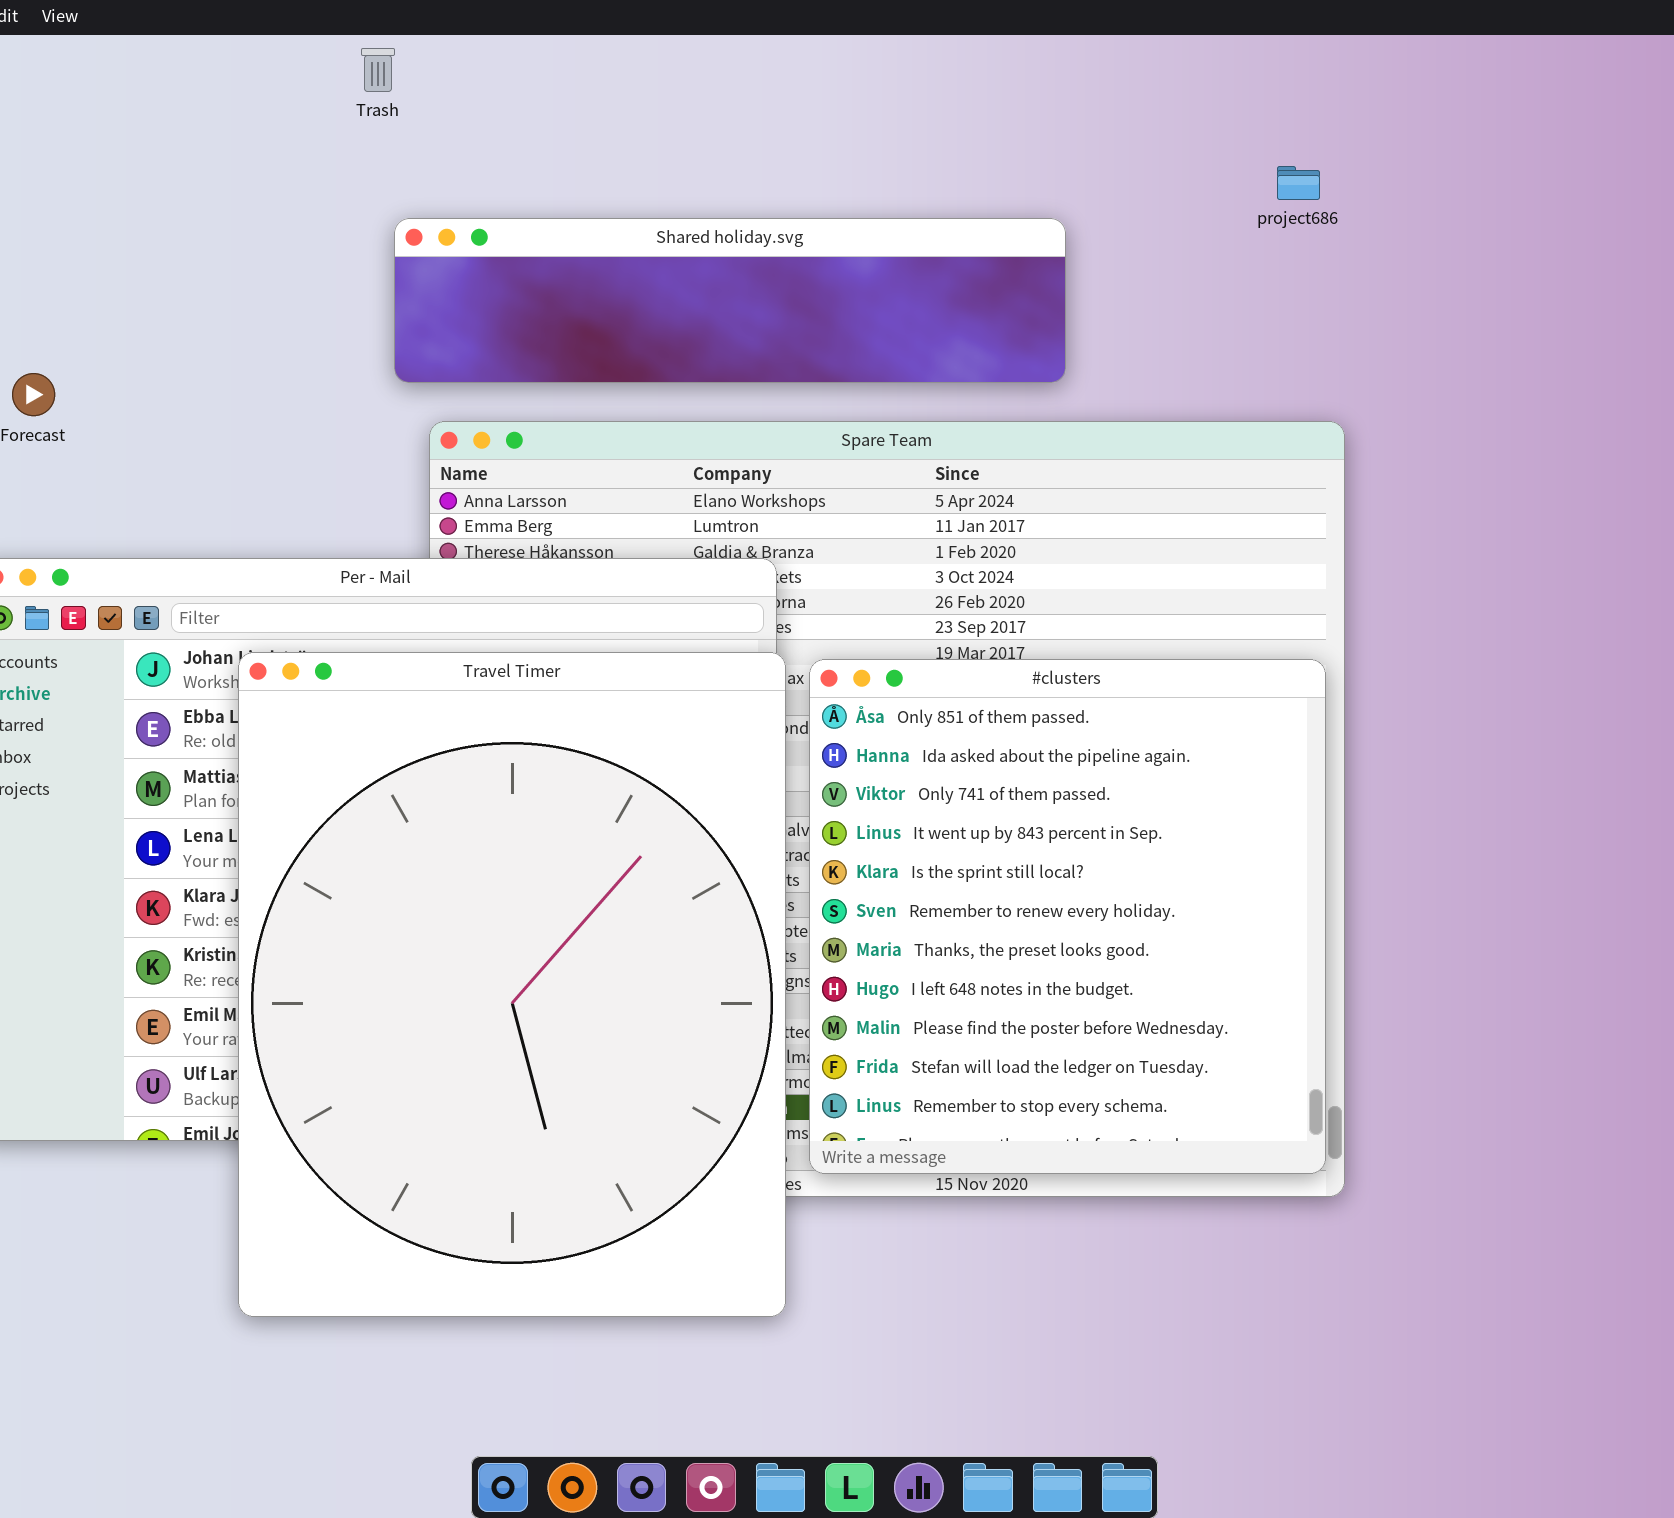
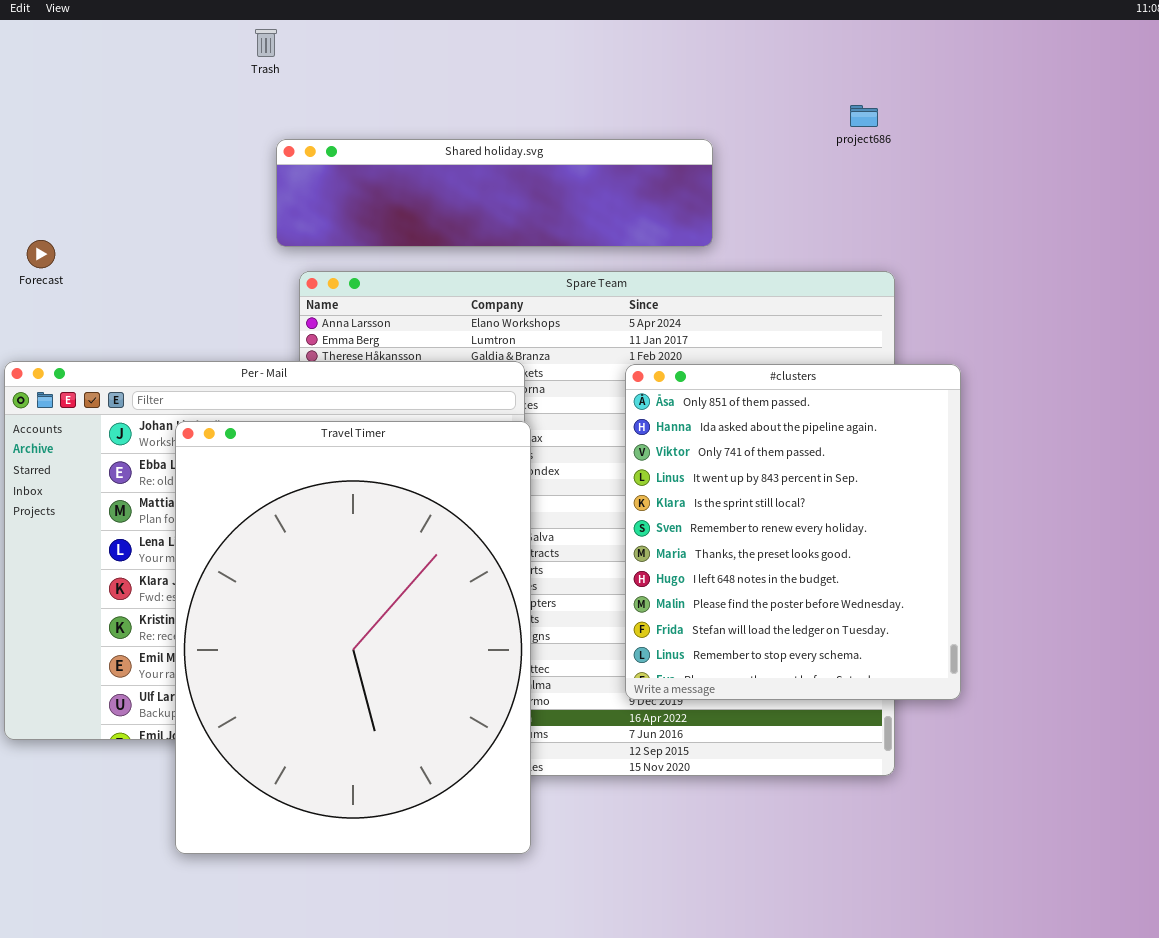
#clusters: [809,659,1326,1174] -> [625,364,961,700], moved

